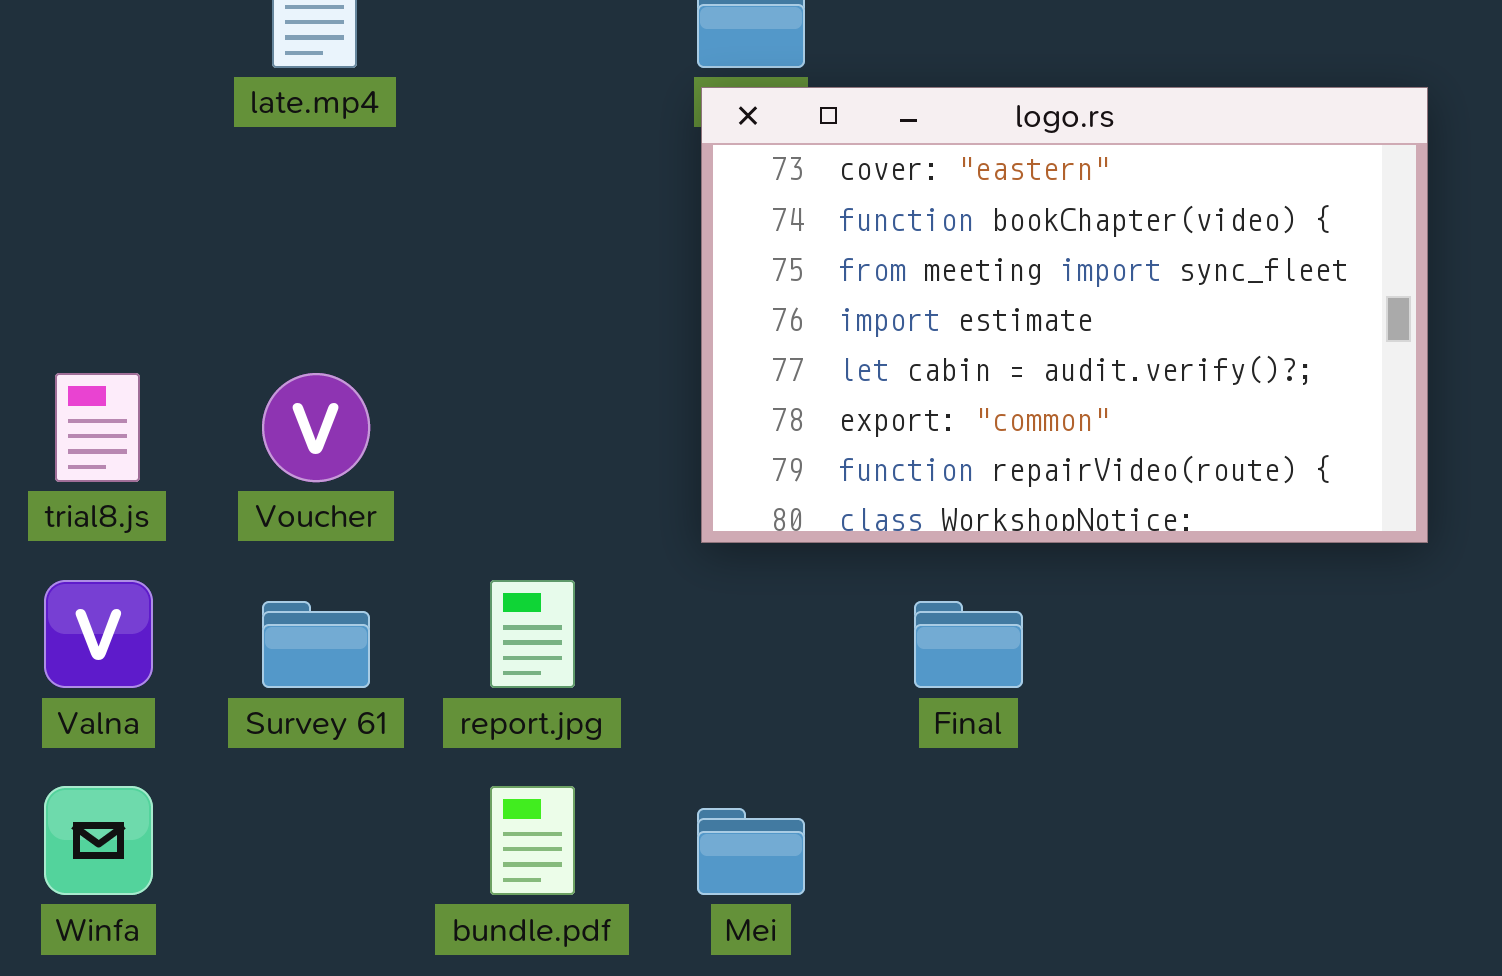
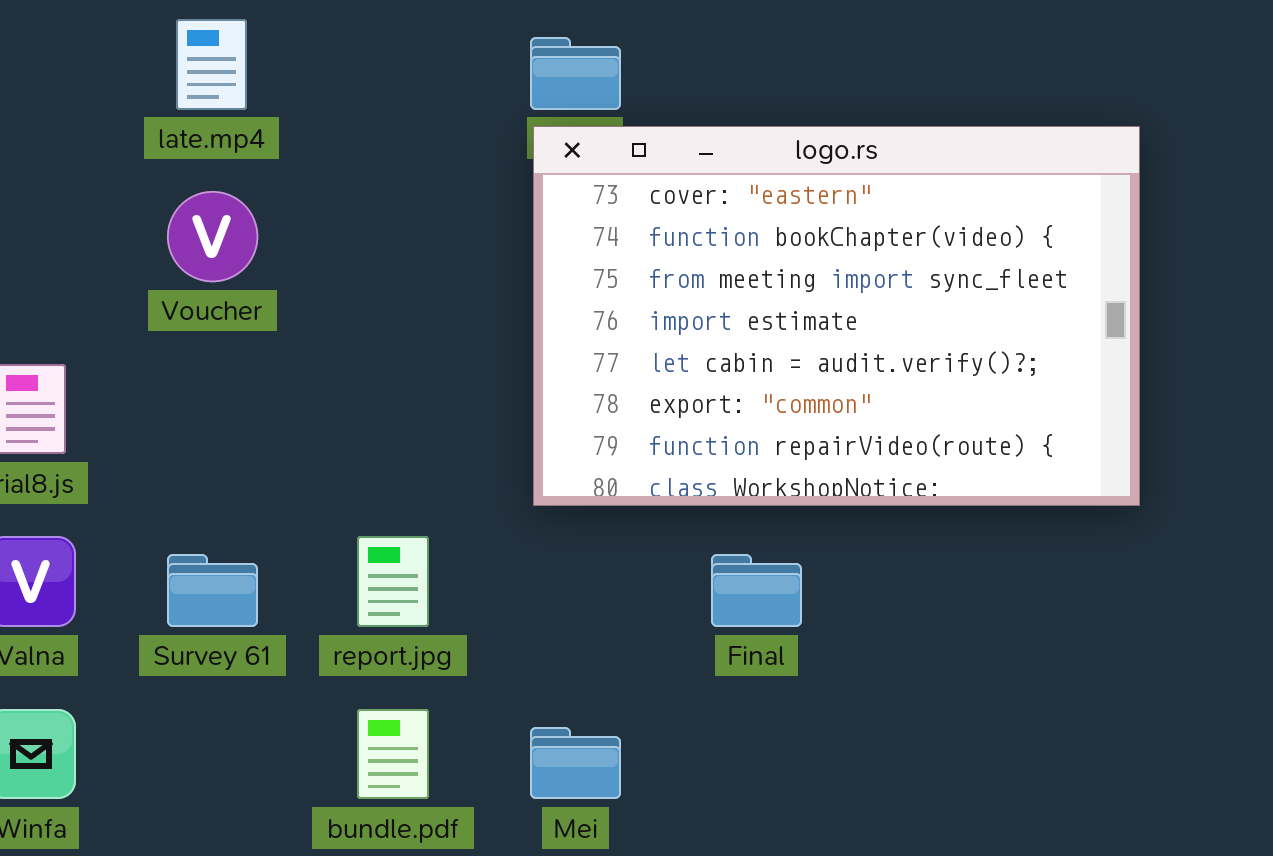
Voucher: [262,373,370,482] -> [167,191,258,282], moved

